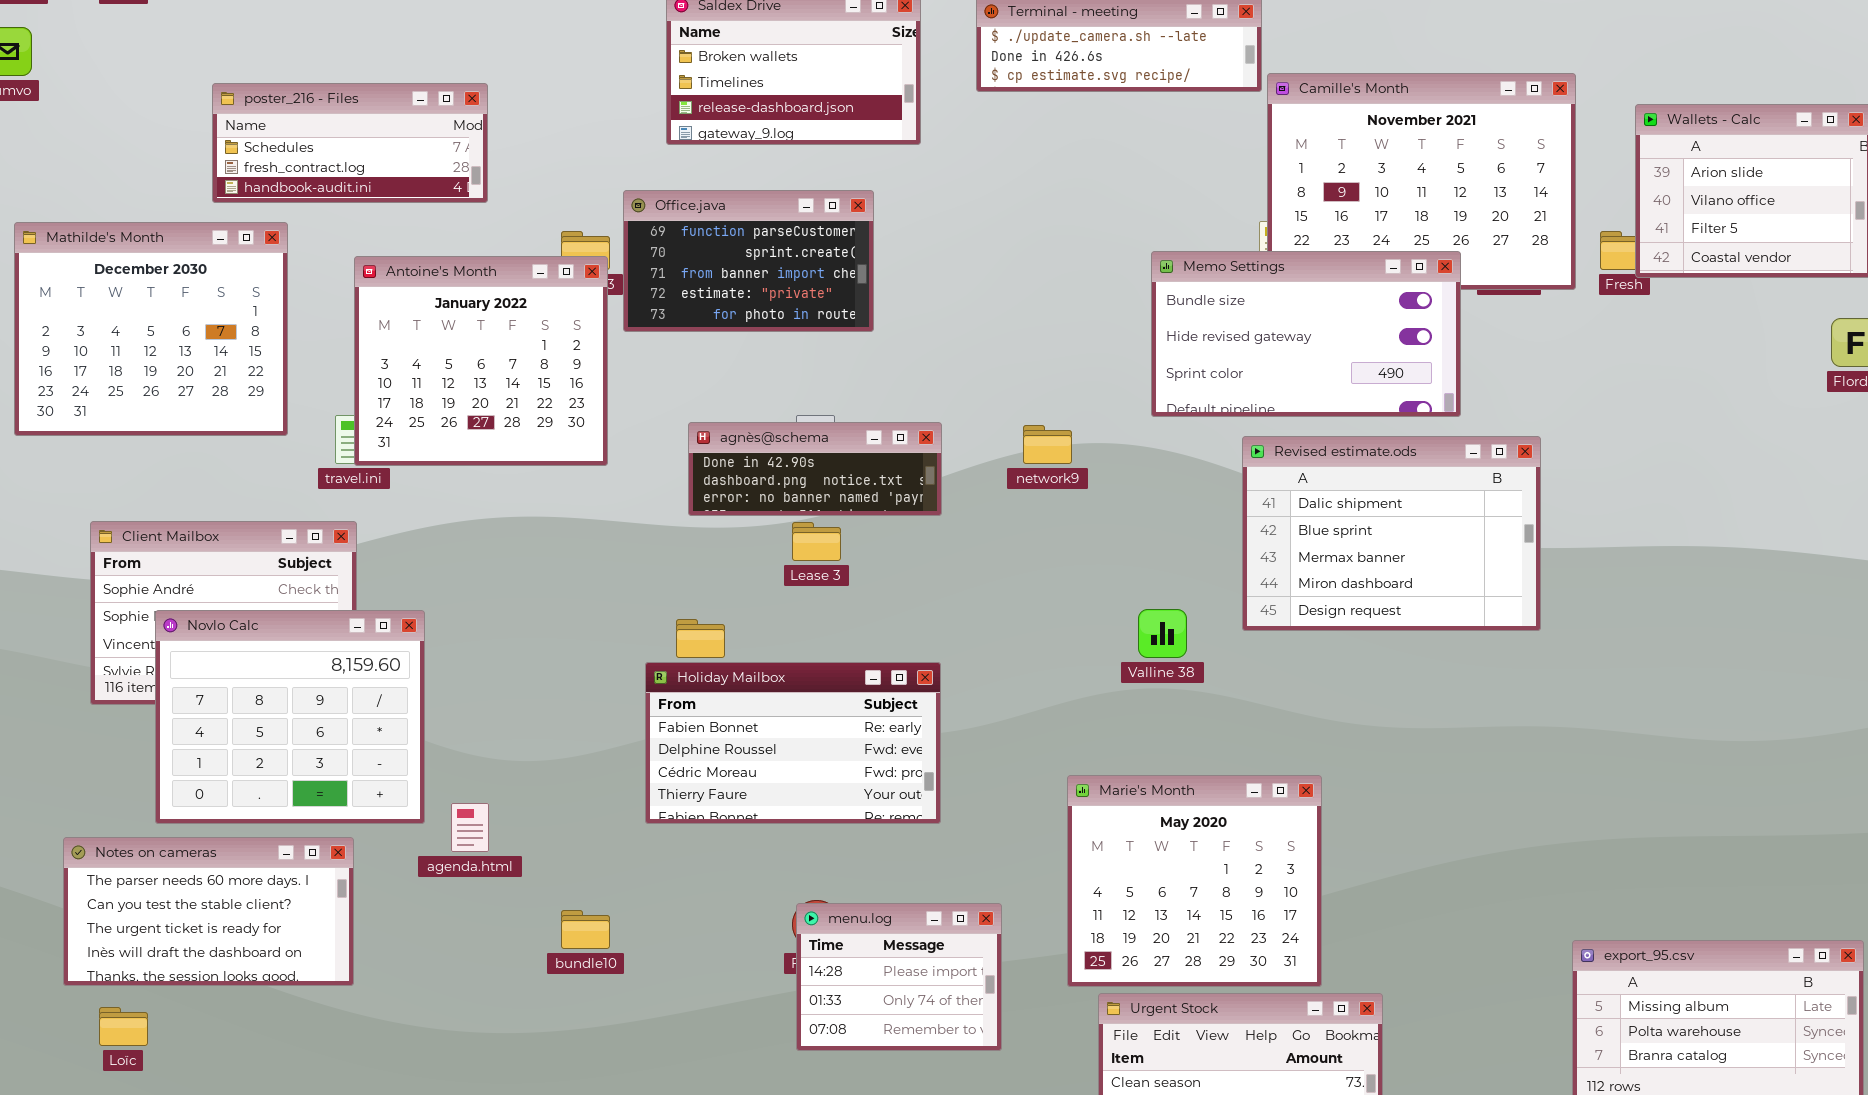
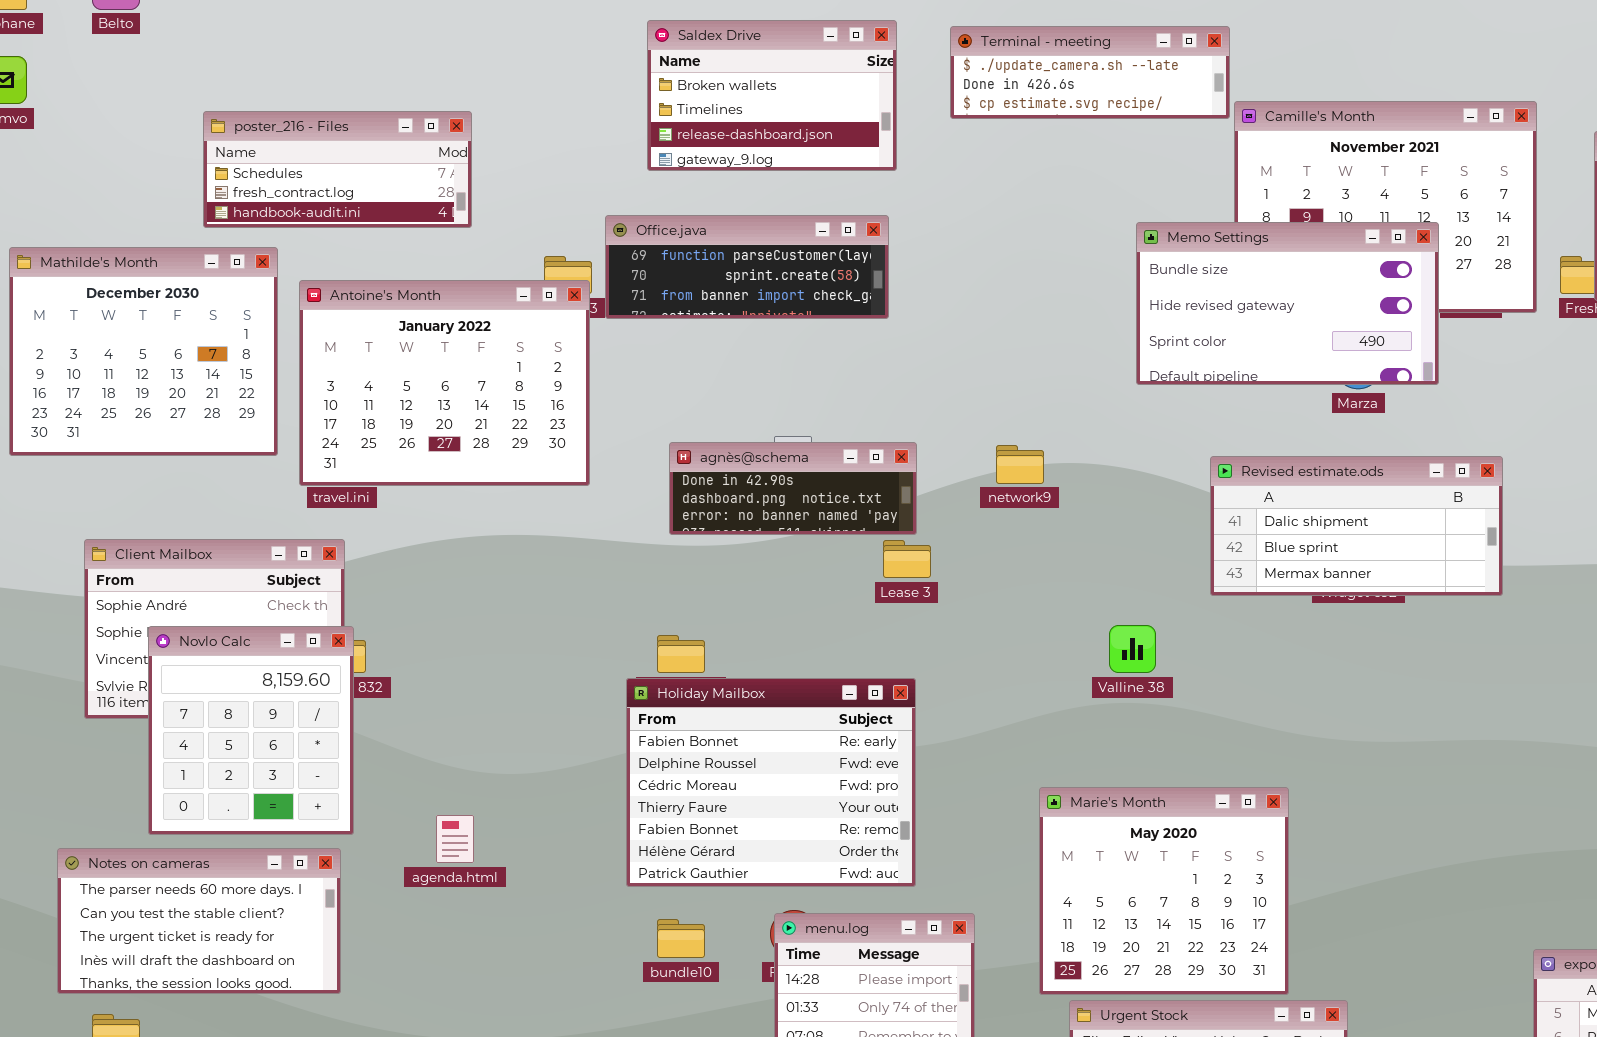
Office.java: [623,190,874,332] -> [605,215,889,319], resized
Memo Settings: [1151,251,1461,417] -> [1136,222,1439,385], moved
Antoine's Month: [354,256,608,466] -> [299,280,590,486], resized
Revised estimate.ods: [1242,436,1541,631] -> [1210,456,1503,596], resized
Lease 3: [792,522,841,561] -> [883,540,931,578], moved
Novlo Calc: [155,610,425,824] -> [148,626,354,835], resized
Holiday Mailbox: [645,662,941,824] -> [626,678,916,887], resized
bundle10: [561,910,610,949] -> [657,919,705,958], moved

